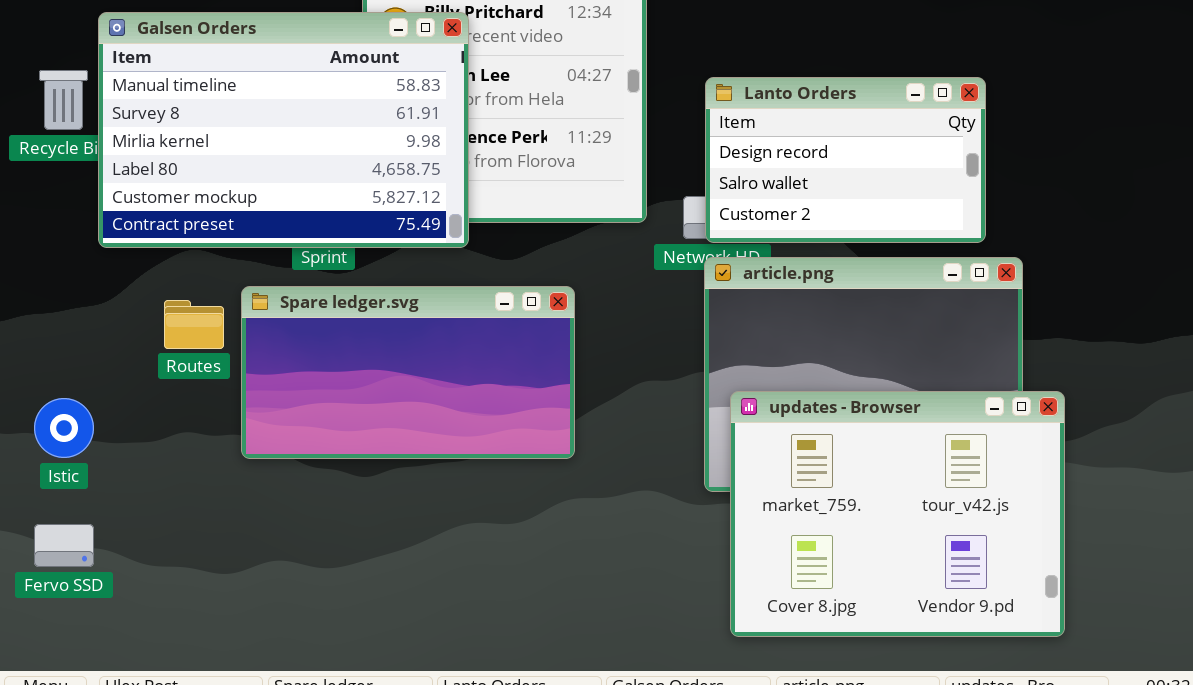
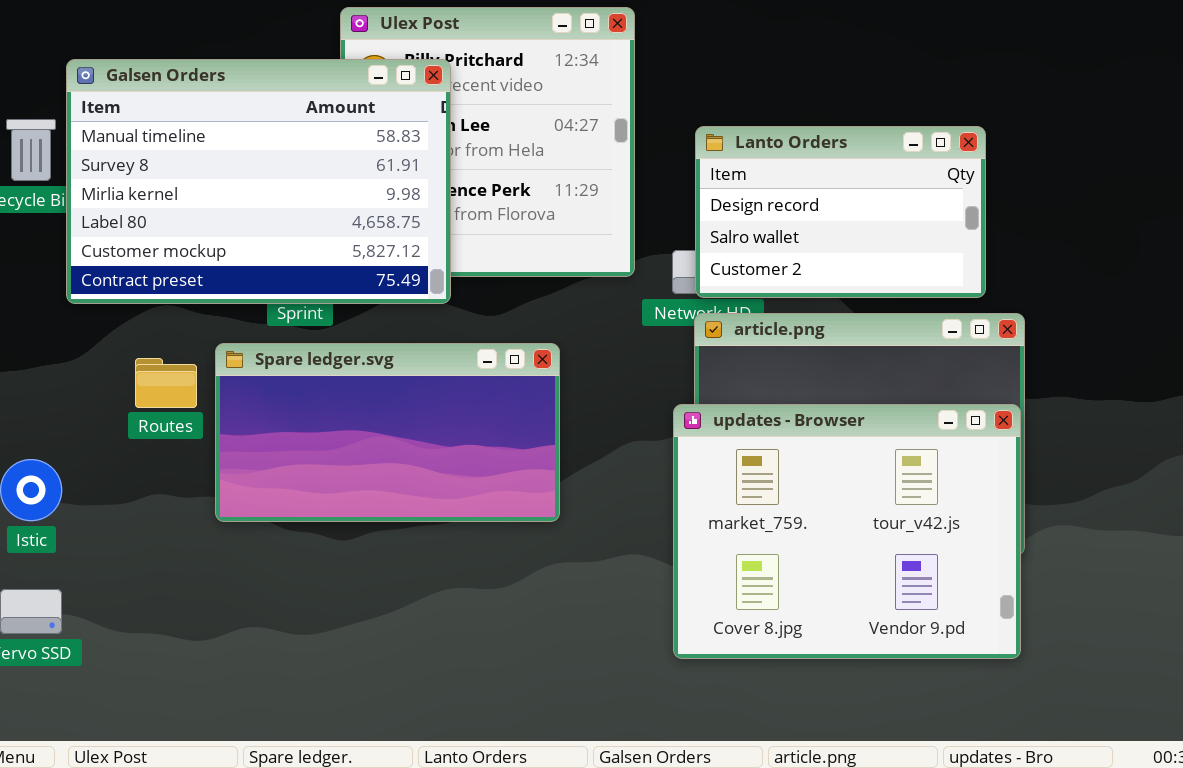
updates - Browser: [730,391,1065,637] -> [673,404,1021,659], moved

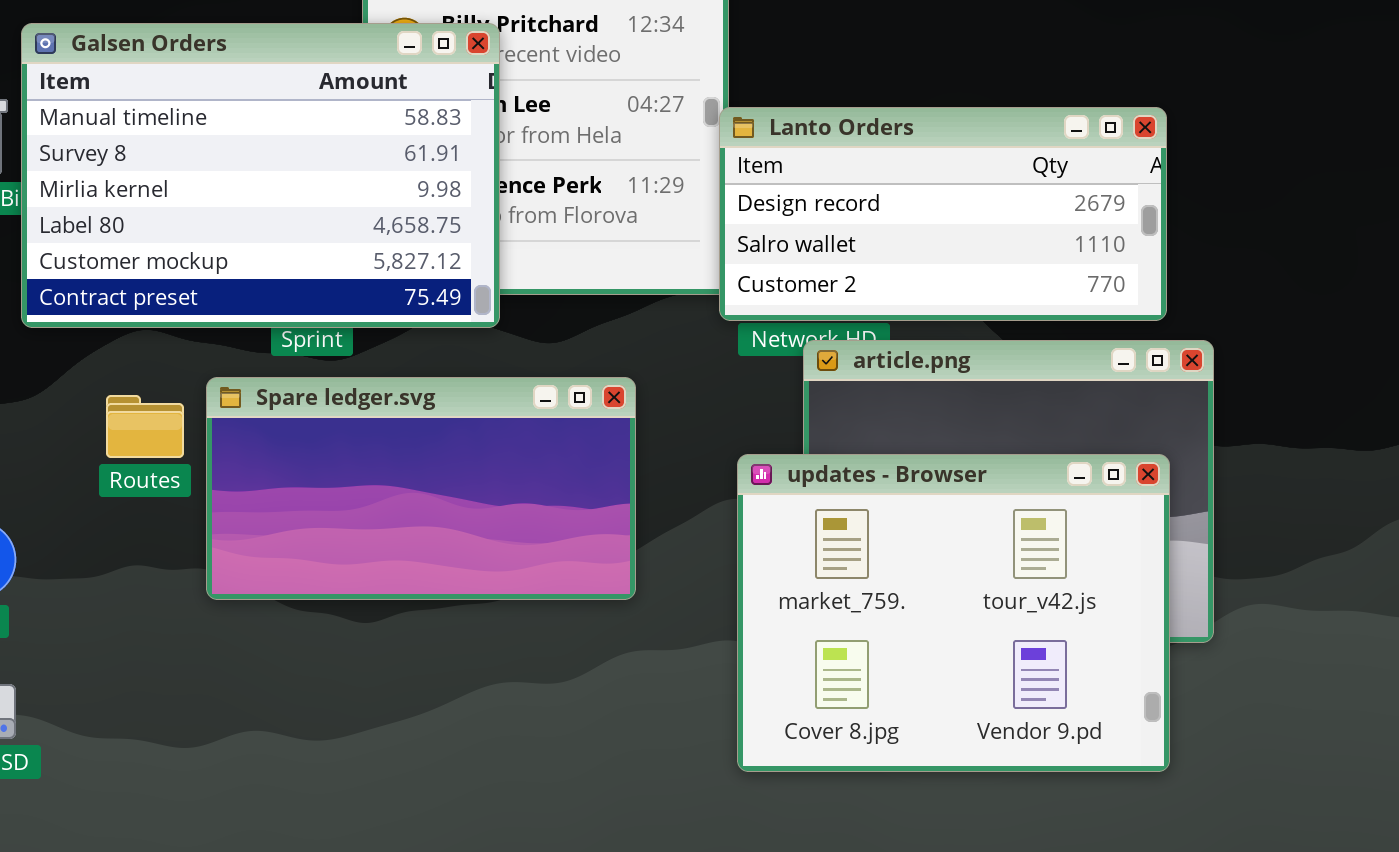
Lanto Orders: [695,126,986,298] -> [719,107,1167,321], resized
updates - Browser: [673,404,1021,659] -> [737,454,1170,772], moved

